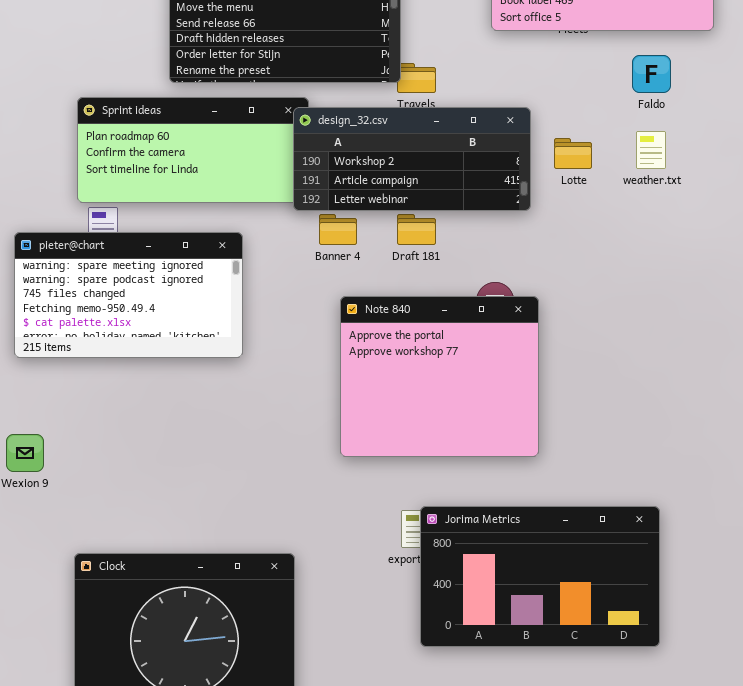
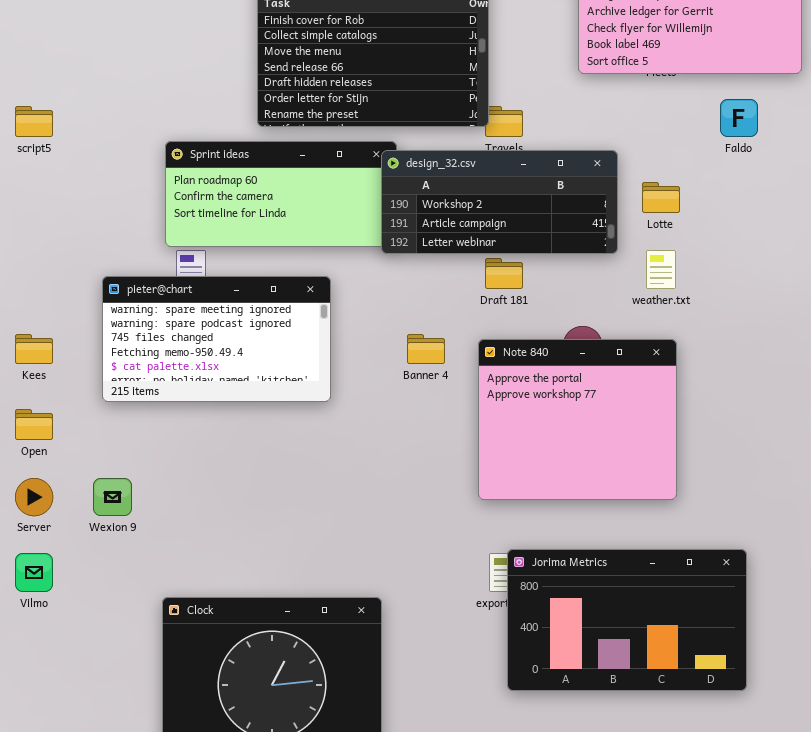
weather.txt: [636,131,666,169] -> [646,250,676,289], moved
Banner 4: [319,214,357,245] -> [407,334,445,364], moved
Note 840: [340,296,539,457] -> [478,339,677,500], moved

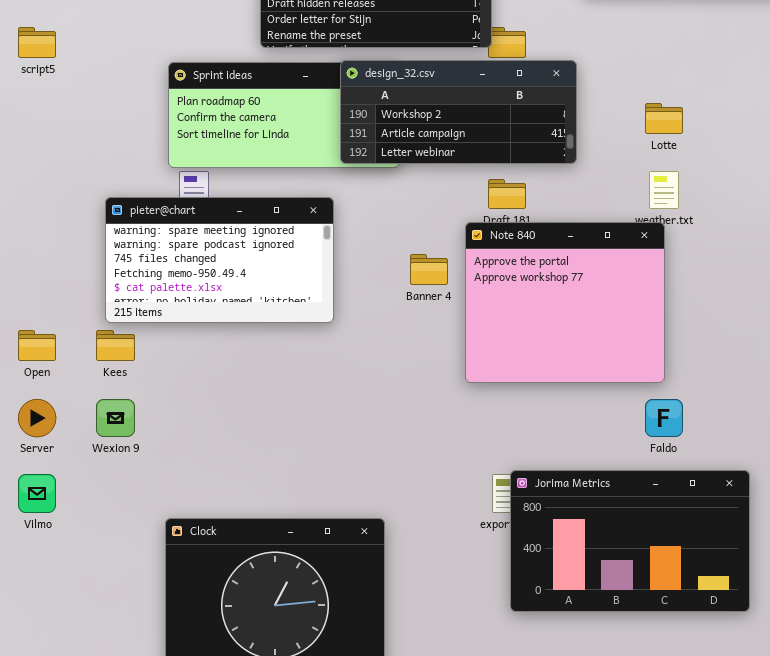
Faldo: [720,99,758,137] -> [645,399,683,437], moved
design_32.csv: [381,150,618,254] -> [340,60,577,164], moved
Kees: [15,334,53,364] -> [96,330,135,361], moved
Note 840: [478,339,677,500] -> [465,222,665,383], moved

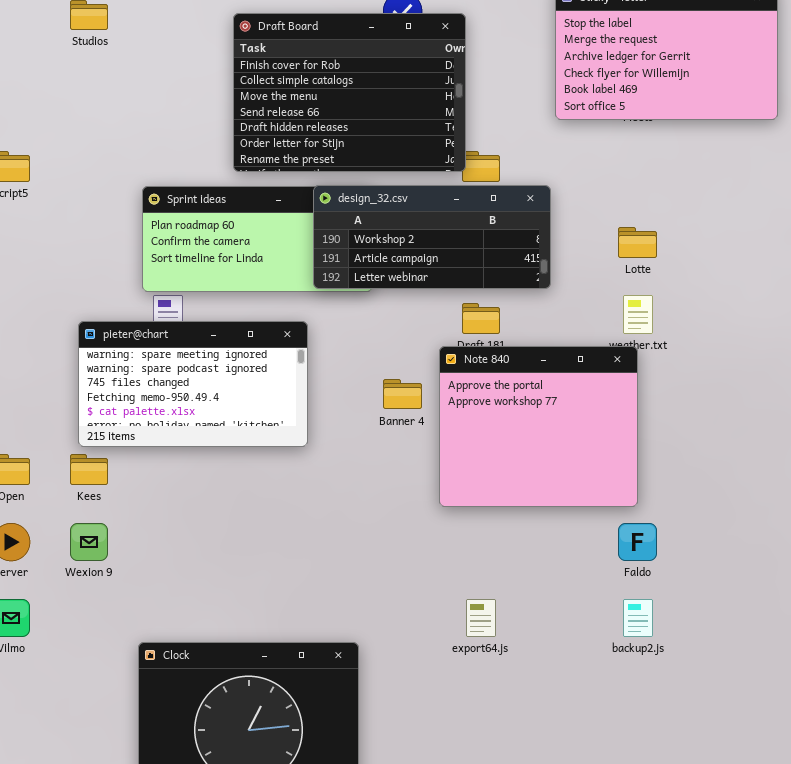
Jorima Metrics: [510,470,750,612] -> none, closed

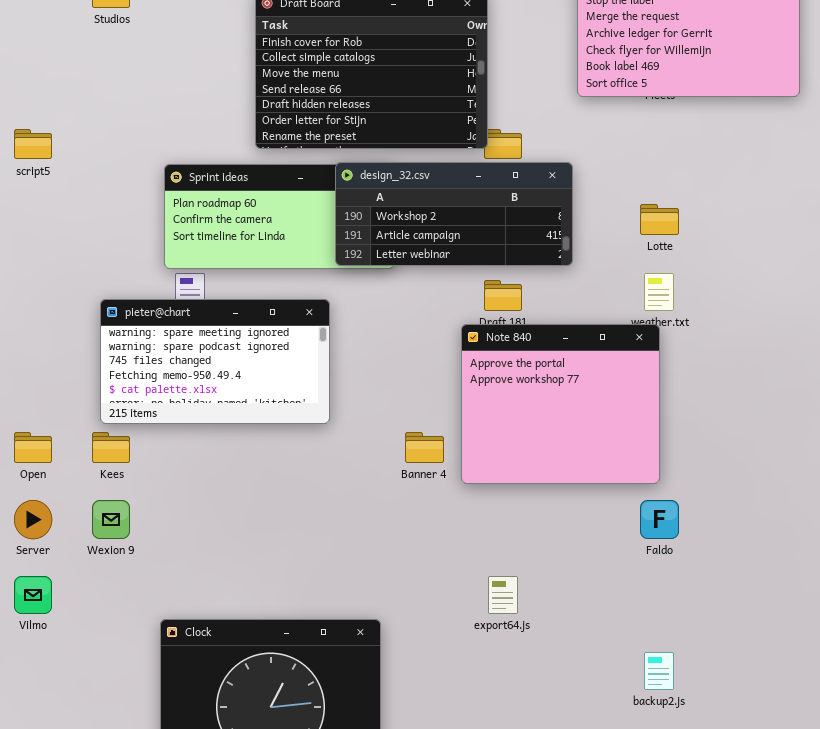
Banner 4: [383,379,422,409] -> [405,432,444,463], moved
backup2.js: [623,599,653,637] -> [644,652,674,690], moved

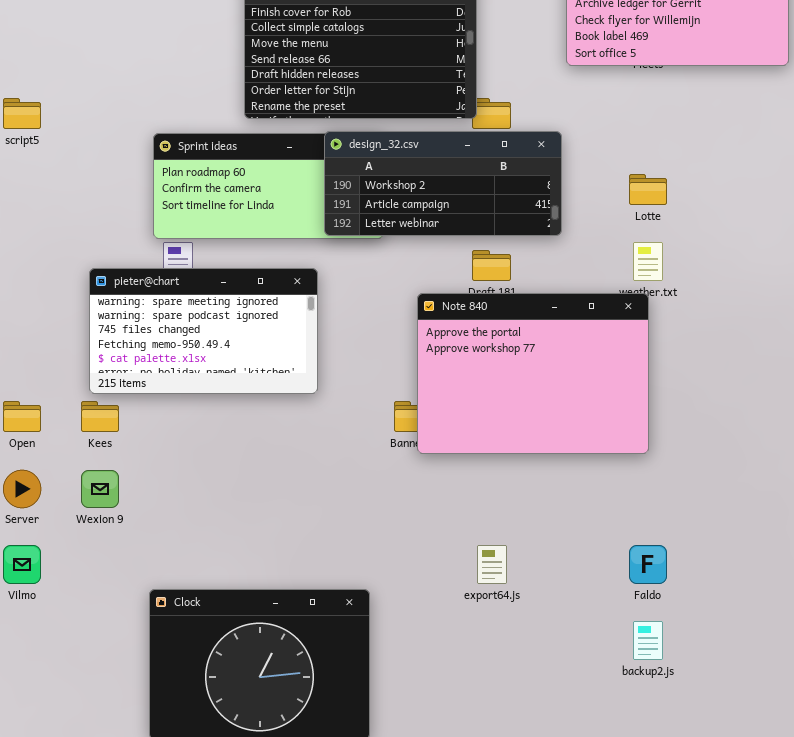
Note 840: [461,324,660,484] -> [417,293,649,454], resized
Faldo: [640,500,679,539] -> [629,545,667,584], moved

